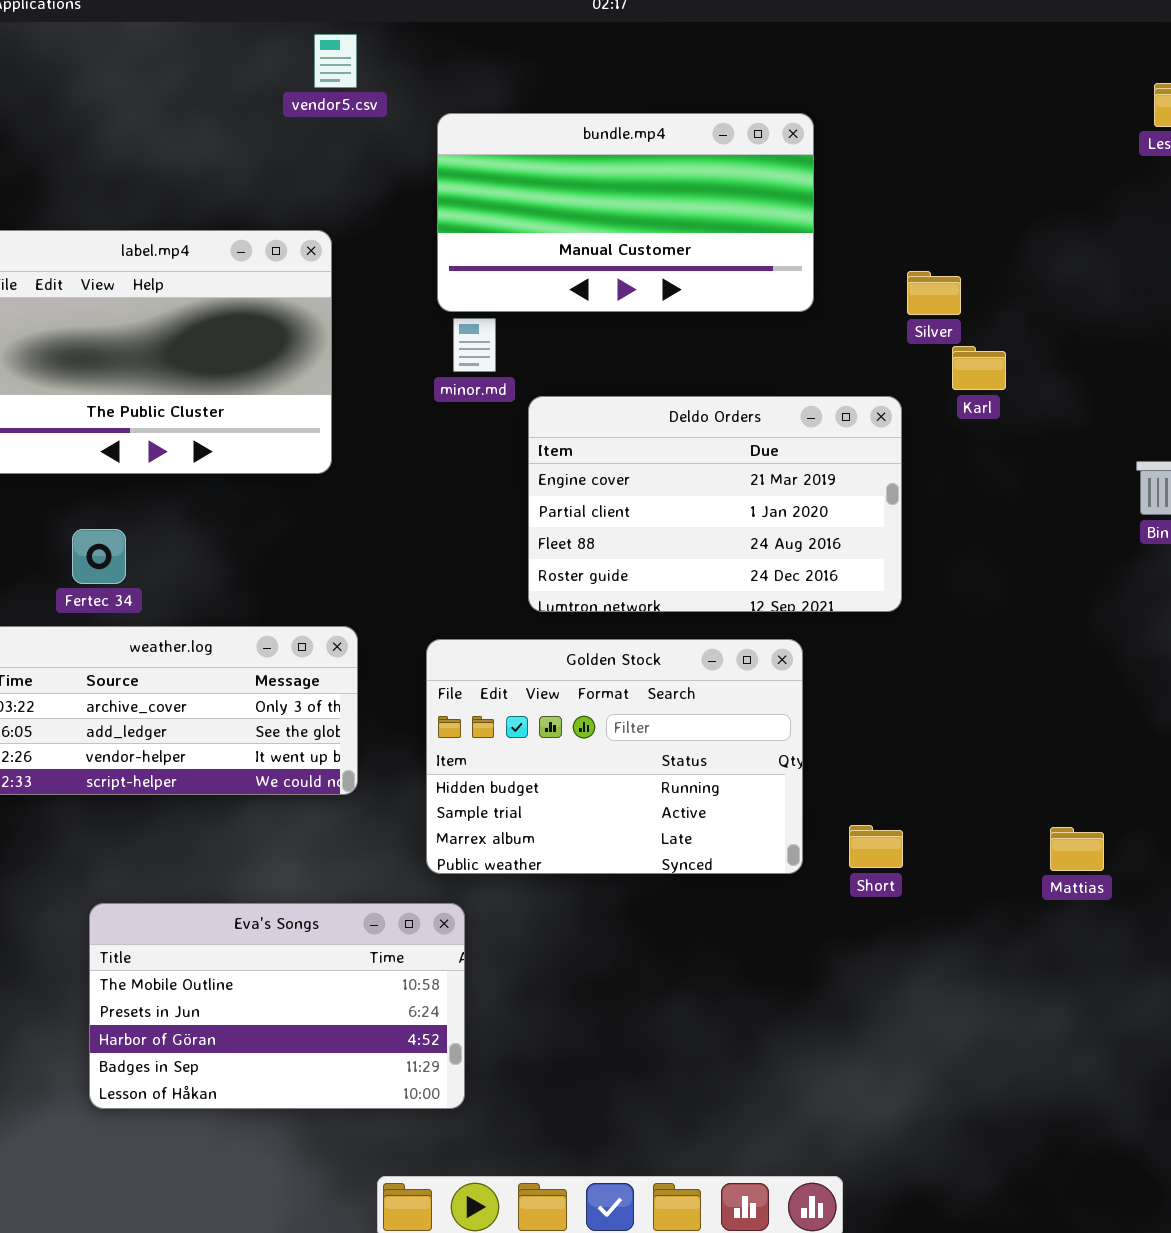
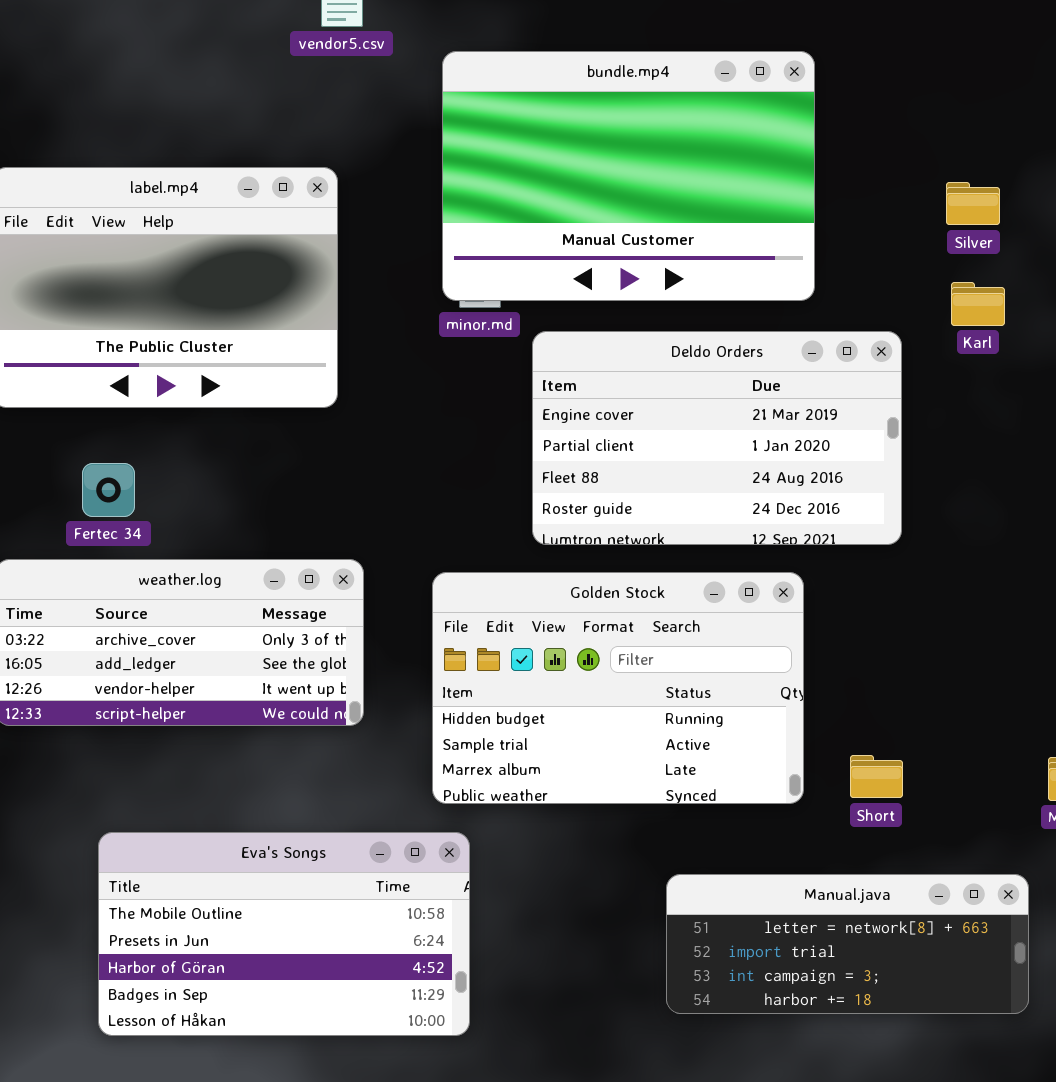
bundle.mp4: [437,113,814,312] -> [442,51,815,301], resized
Silver: [907,271,961,315] -> [946,182,1000,225], moved
Manual.java: none -> [666,874,1029,1014], opened

